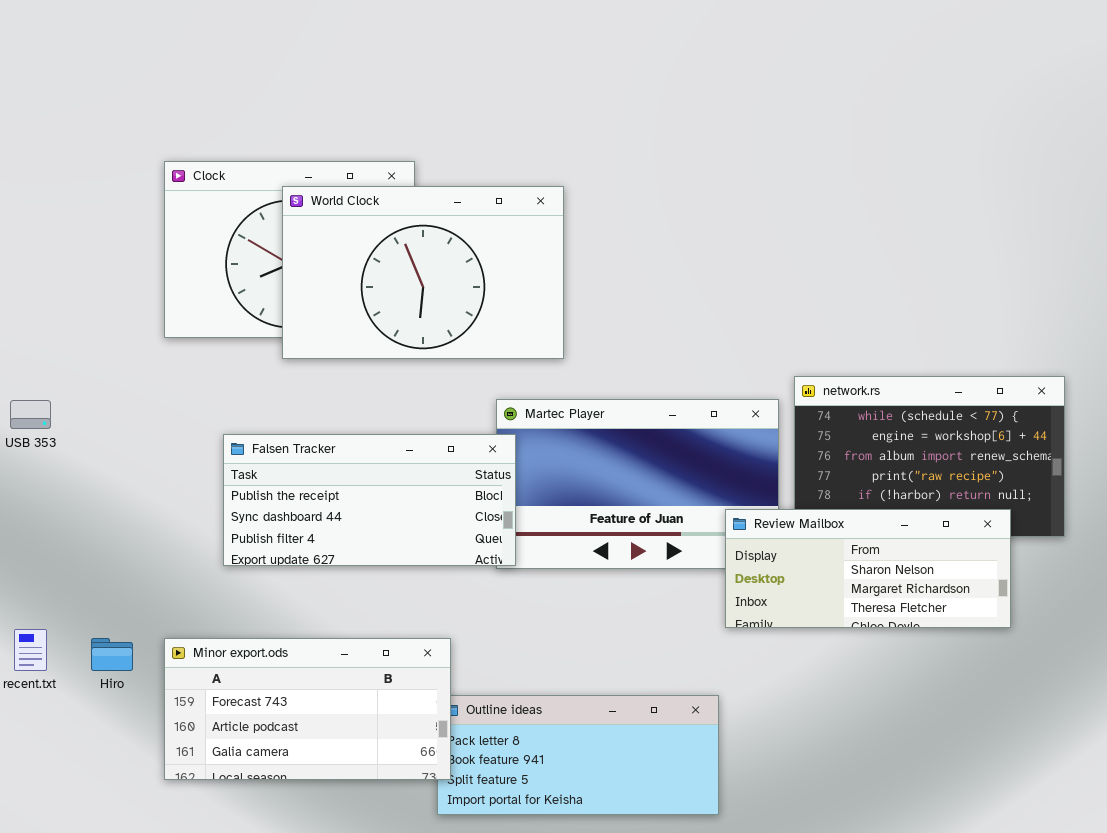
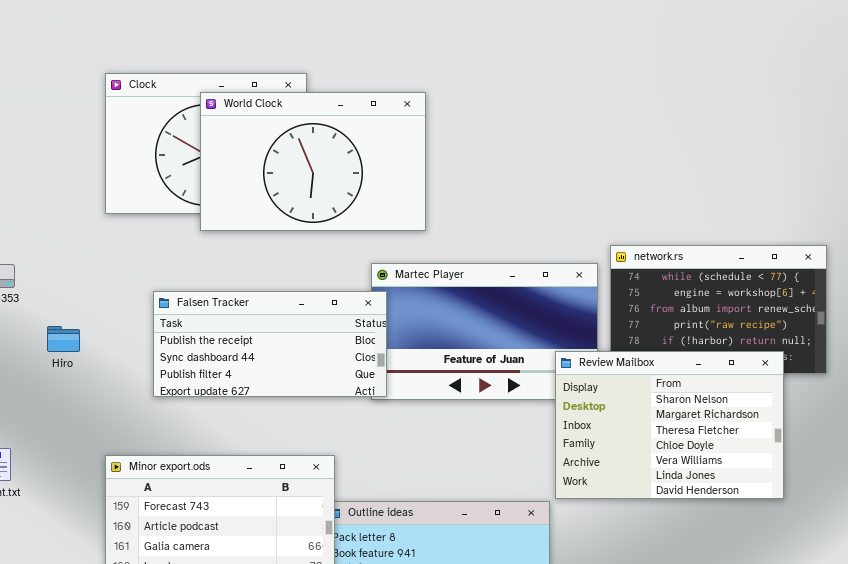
Review Mailbox: [725,509,1011,628] -> [555,351,784,499], resized
Hiro: [91,638,133,671] -> [47,326,80,352], moved

